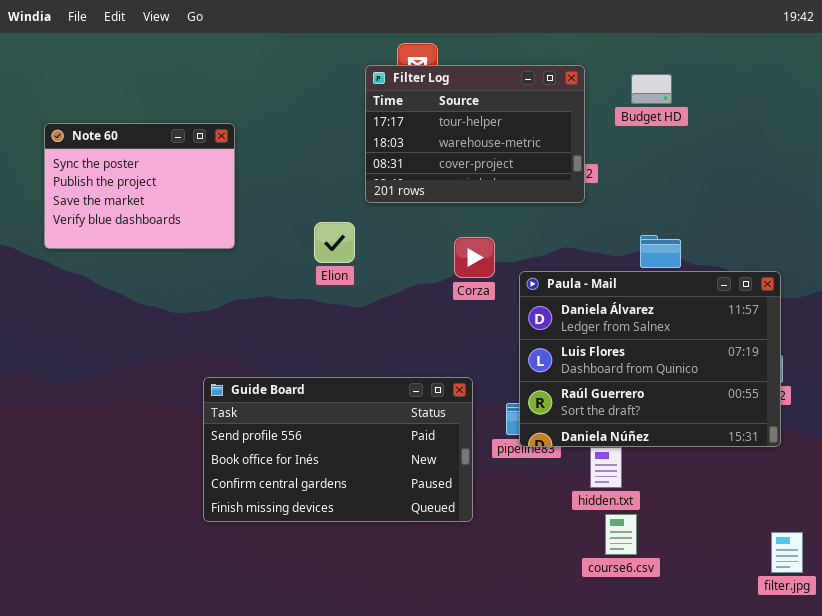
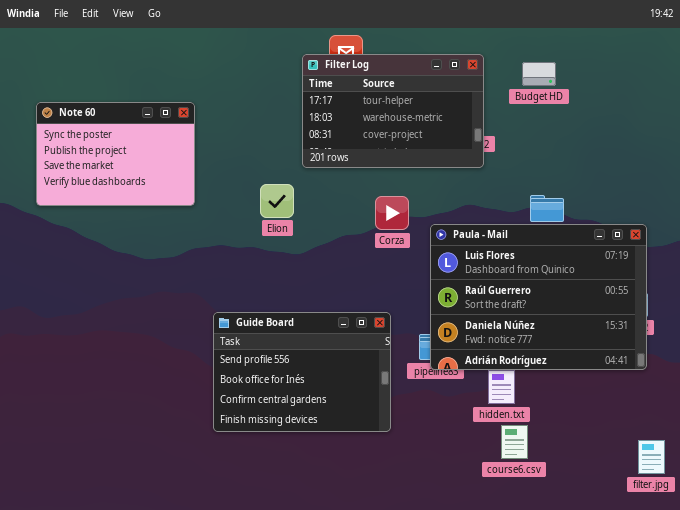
Paula - Mail: [519,271,781,447] -> [430,224,647,370], scrolled down 1 row
Guide Board: [203,377,473,522] -> [213,312,391,432], resized

